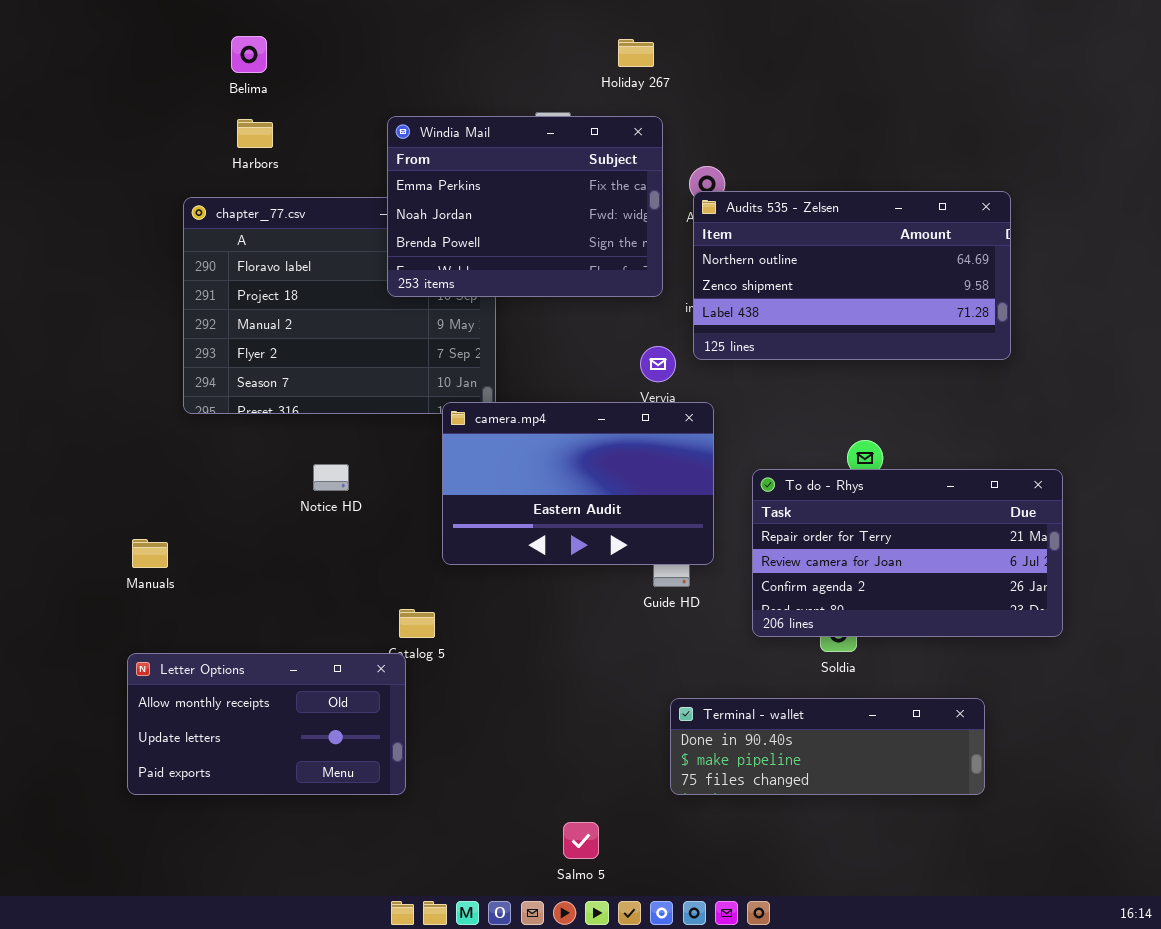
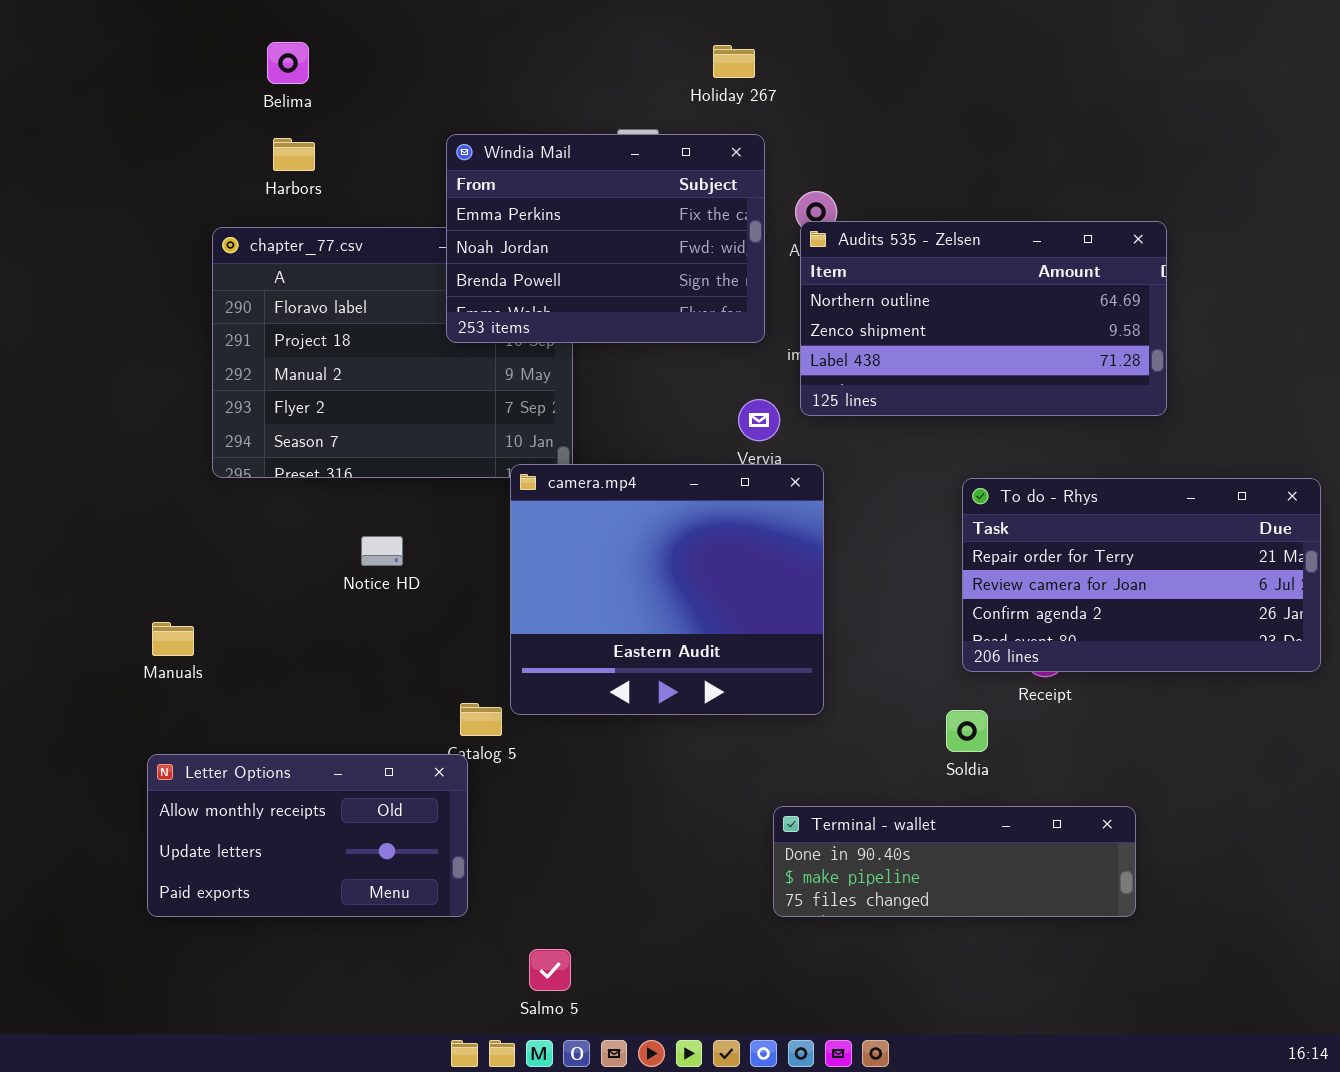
camera.mp4: [442,402,714,565] -> [510,464,824,715], resized
To do - Rhys: [752,469,1063,637] -> [962,478,1321,672], moved
Salmo 5: [563,822,599,859] -> [529,949,571,991], moved

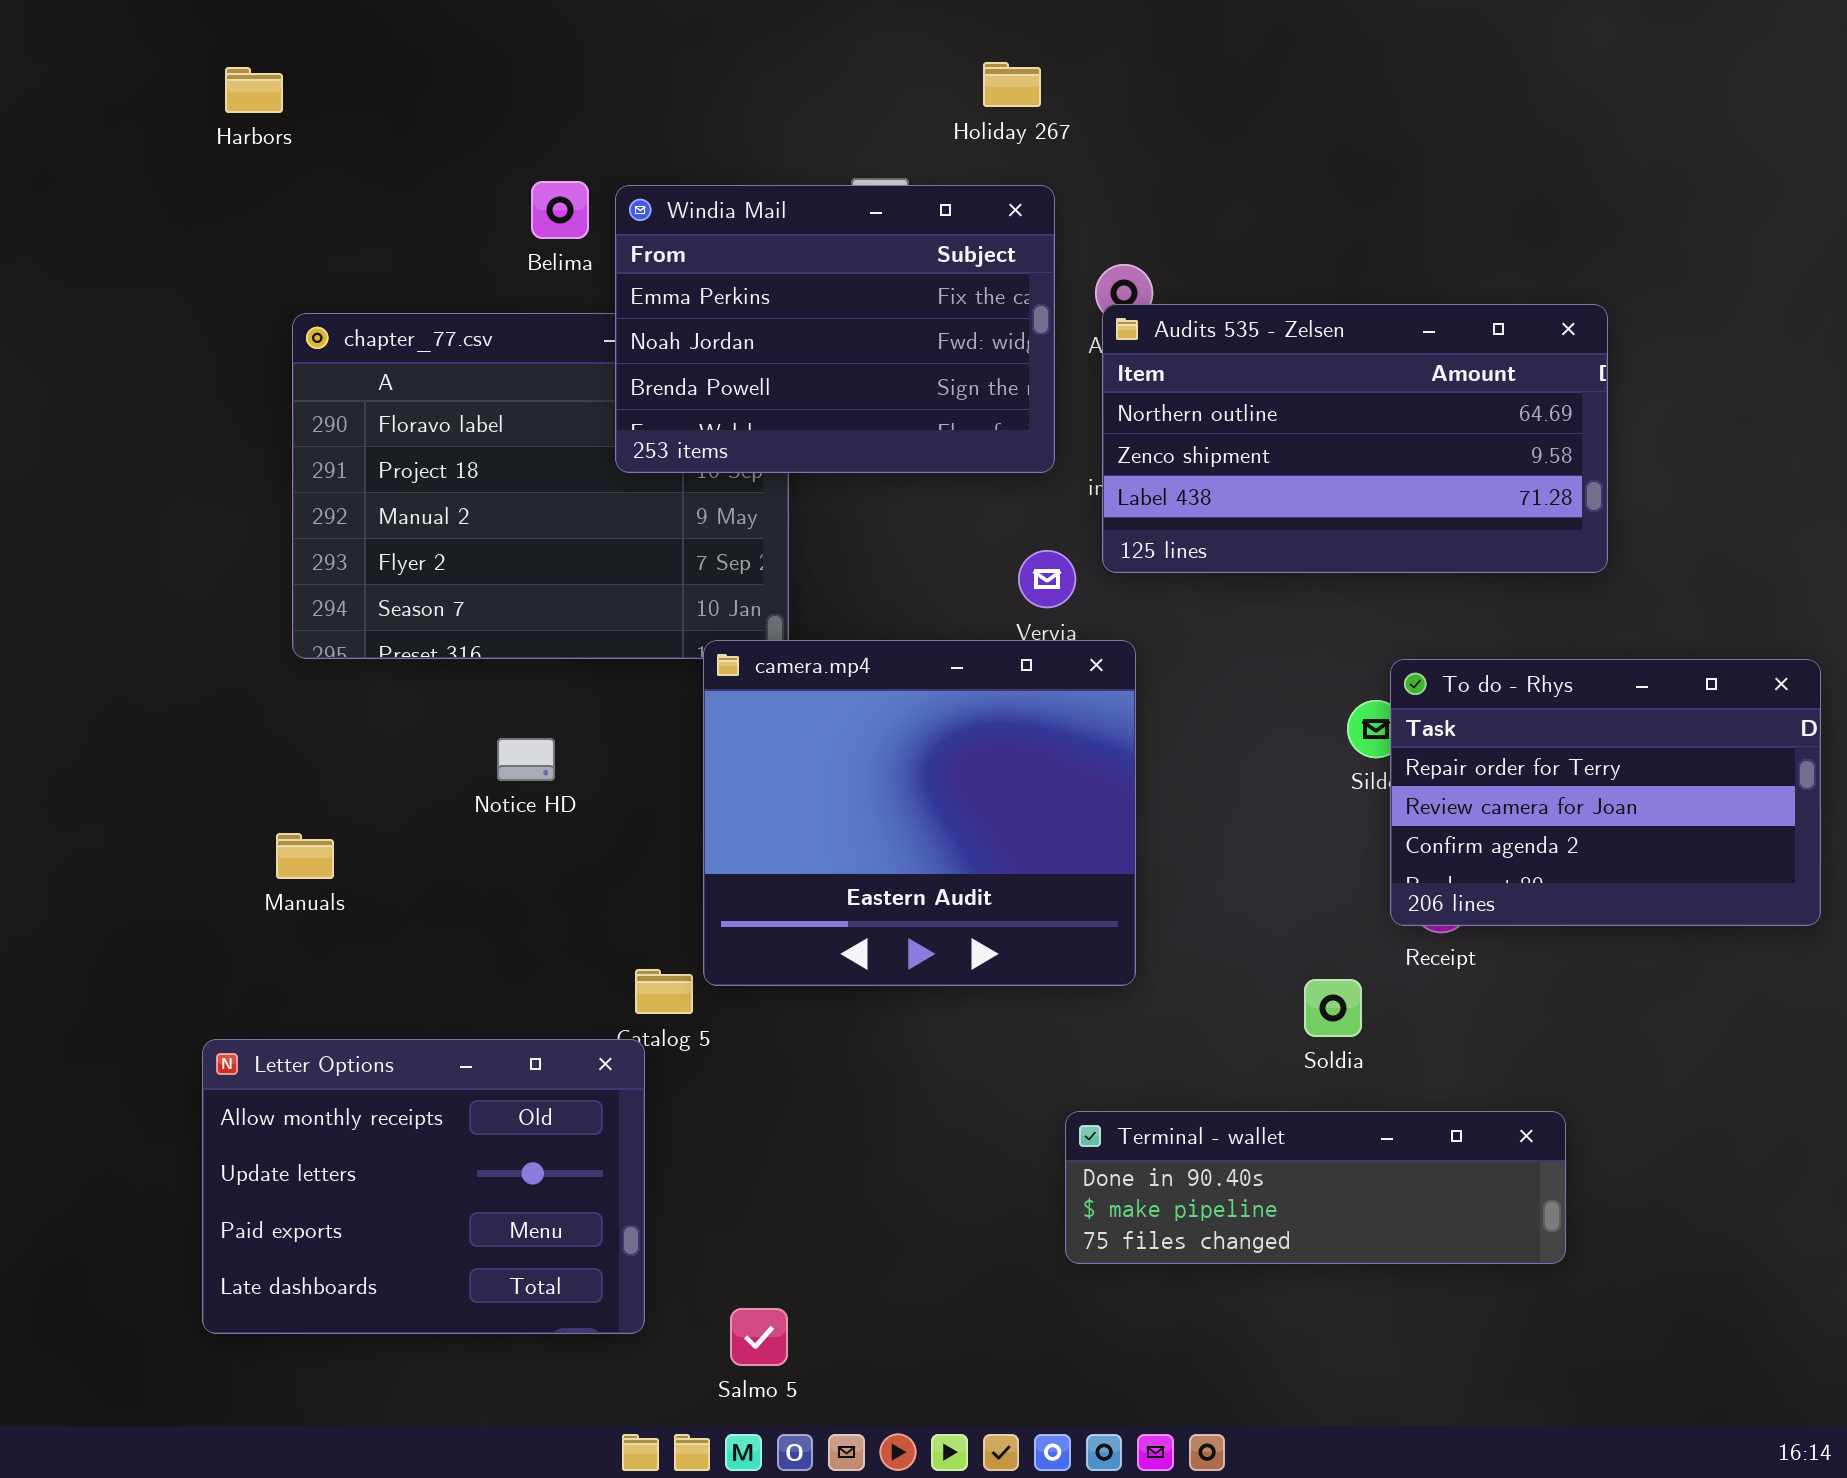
Belima: [267,42,309,84] -> [531,181,589,239], moved
Harbors: [273,138,315,171] -> [225,67,283,113], moved
To do - Rhys: [962,478,1321,672] -> [1390,659,1821,926], resized
Manuals: [152,622,194,656] -> [276,833,334,879], moved
Letter Options: [147,754,468,917] -> [202,1039,645,1334], resized

